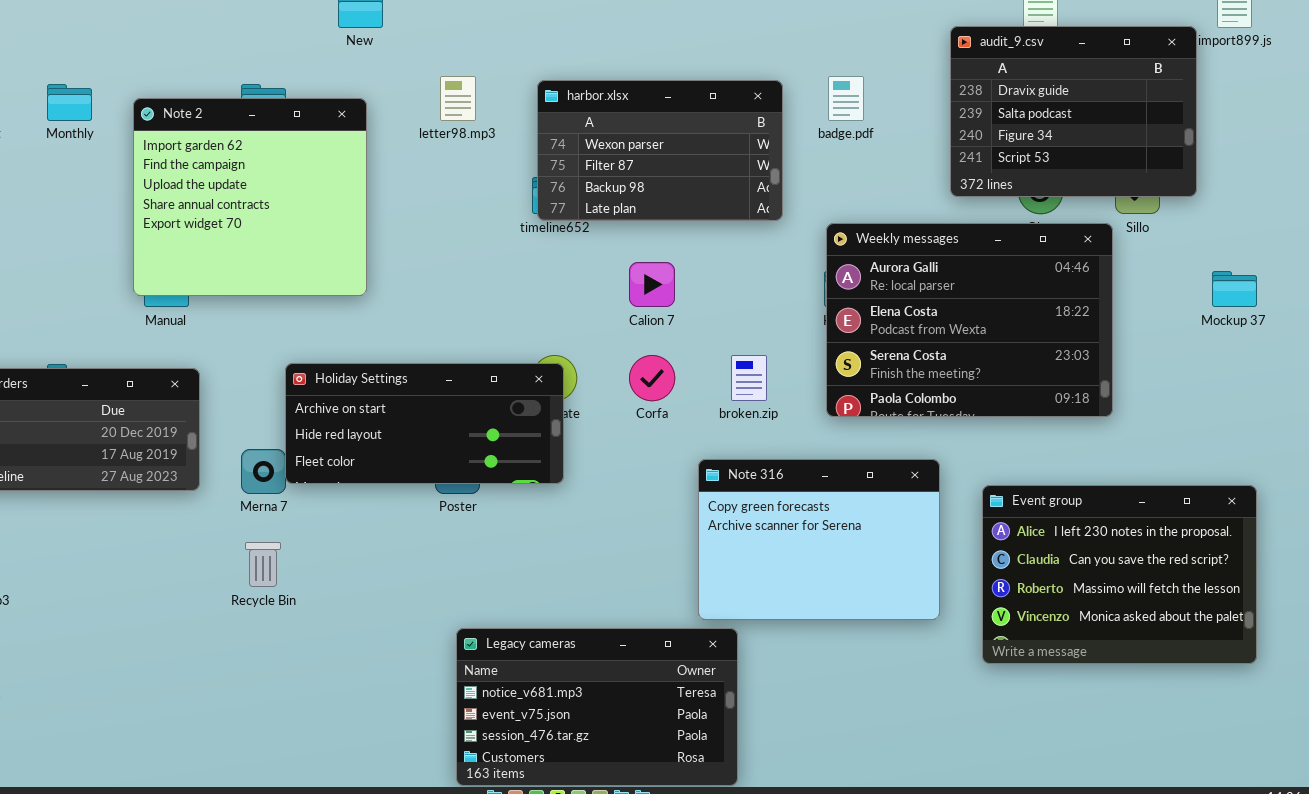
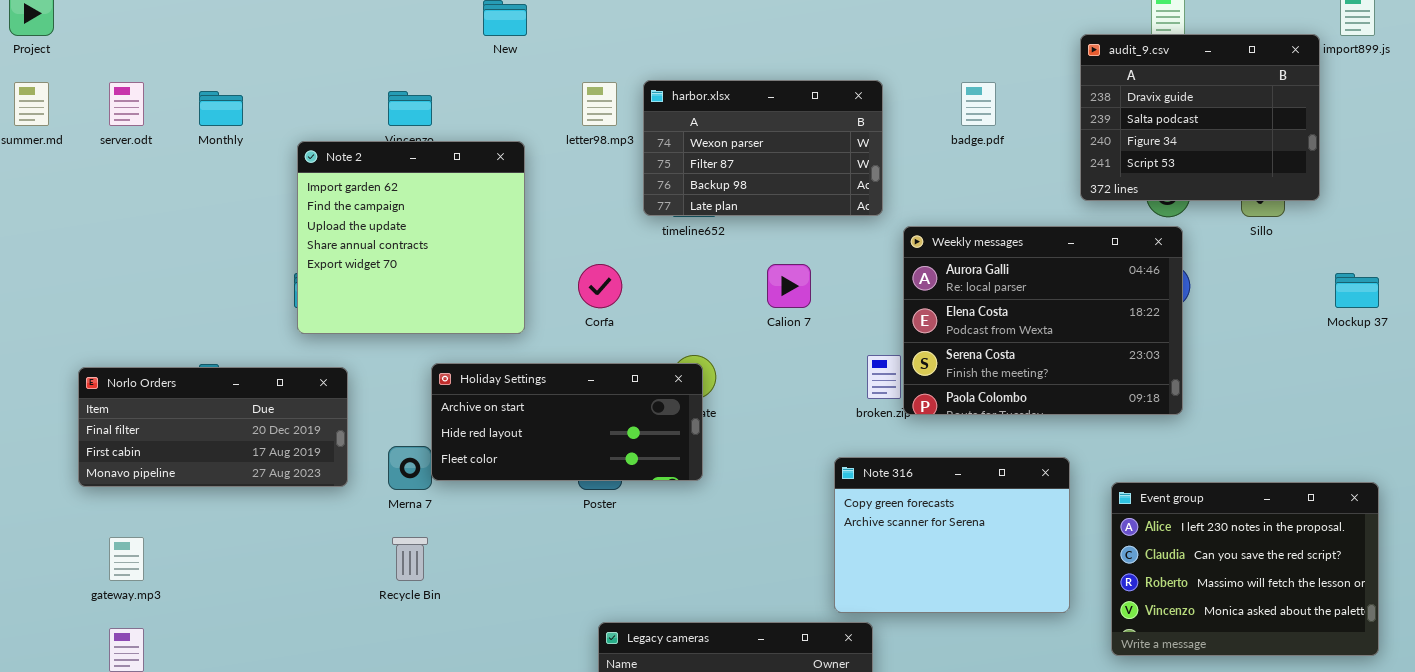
harbor.xlsx: [537,80,783,221] -> [643,80,883,216], moved
Note 2: [133,98,367,296] -> [297,141,525,334], moved
Weekly messages: [826,223,1113,417] -> [903,226,1183,415], moved
Corfa: [629,355,675,401] -> [578,264,622,308], moved

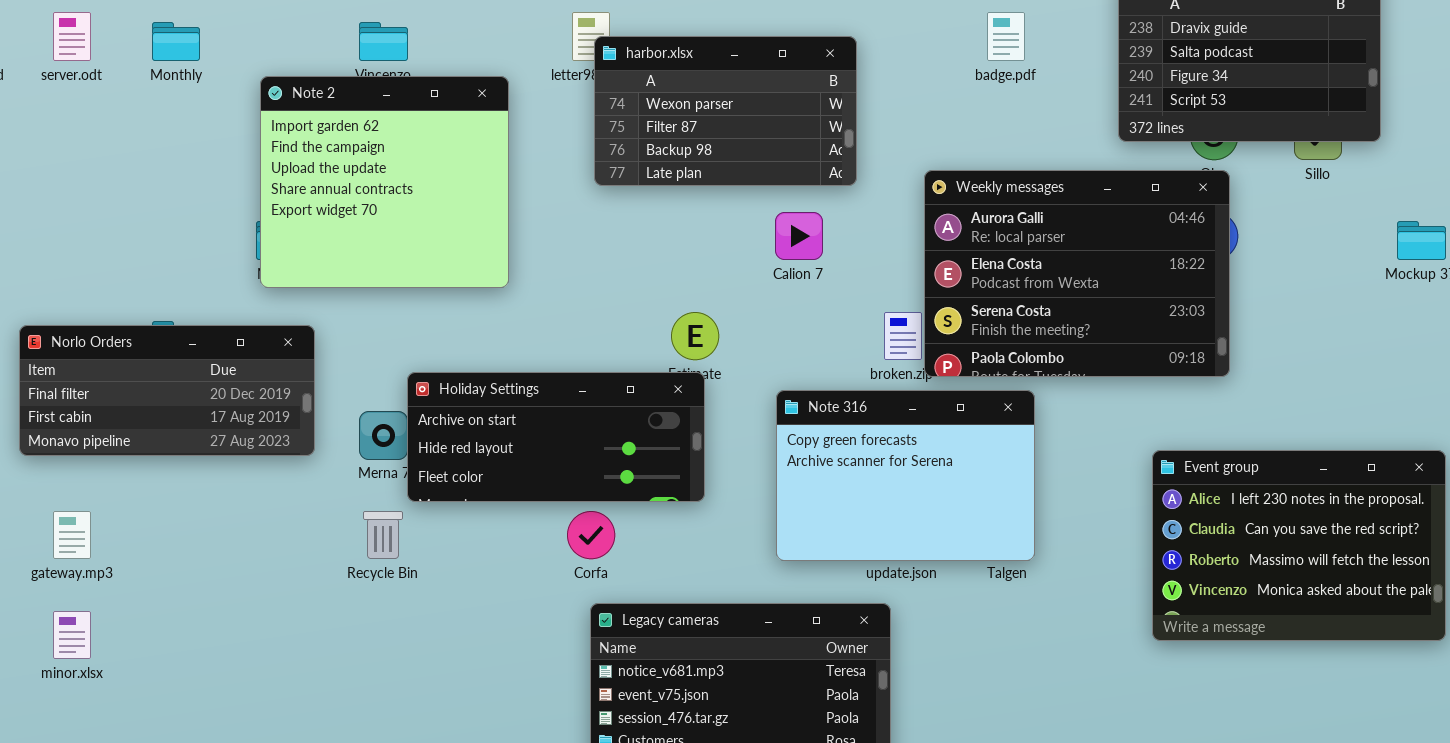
harbor.xlsx: [643,80,883,216] -> [594,36,857,186], moved
Corfa: [578,264,622,308] -> [567,511,615,559], moved
Holiday Settings: [431,363,703,481] -> [407,372,705,502], moved
Note 316: [834,457,1070,613] -> [776,390,1035,561], moved

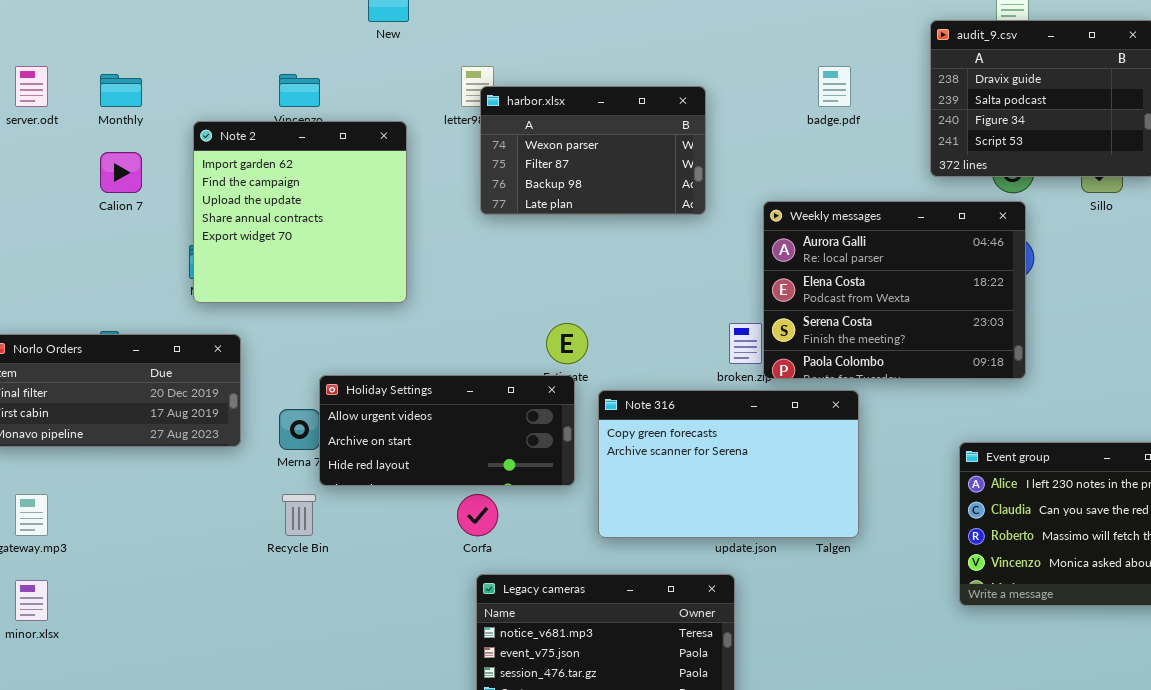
Calion 7: [775,212,823,260] -> [100,152,142,193], moved
Holiday Settings: [407,372,705,502] -> [319,375,575,486], scrolled up 1 row
Note 316: [776,390,1035,561] -> [598,390,859,538], resized

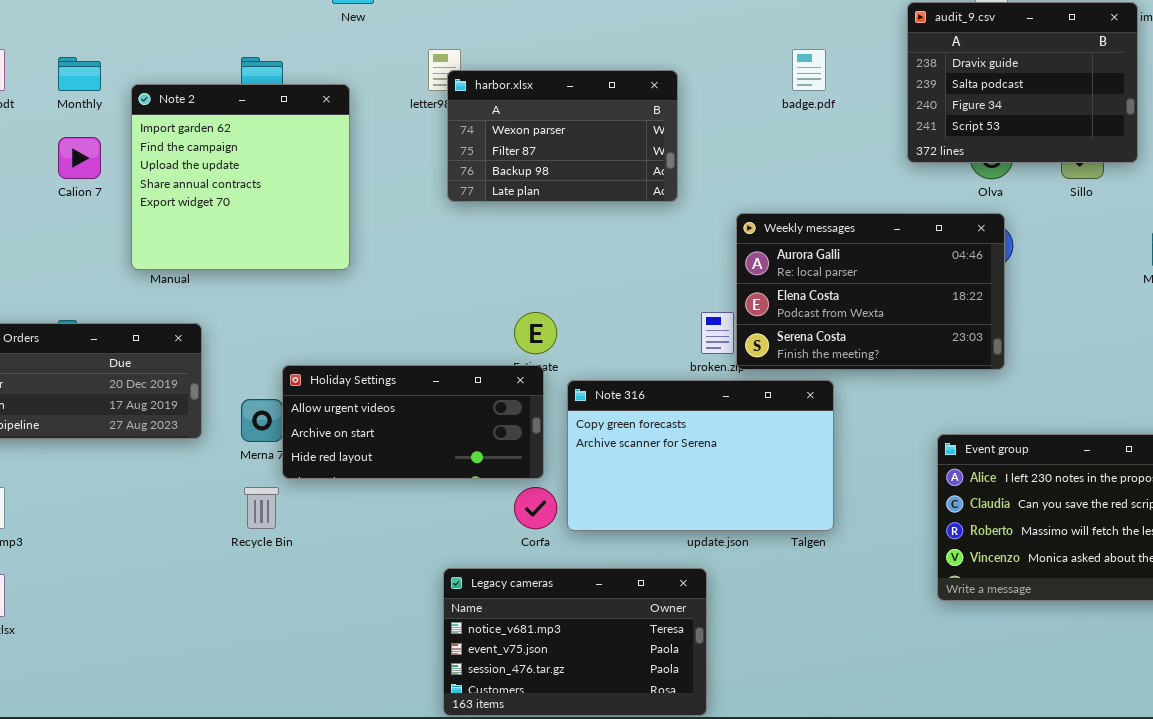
Note 2: [193,121,407,303] -> [131,84,350,270], moved
Weekly messages: [763,201,1026,379] -> [736,213,1005,370], resized
Corfa: [457,494,498,536] -> [514,487,557,529], moved

